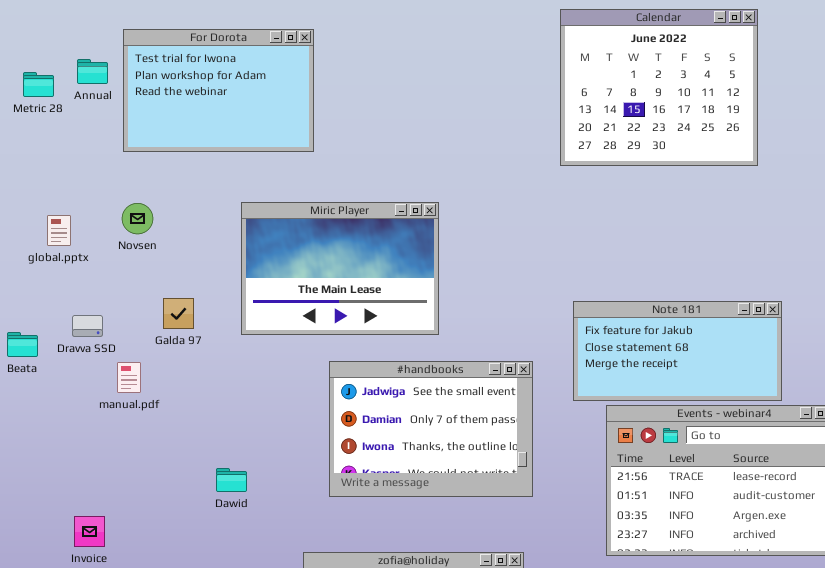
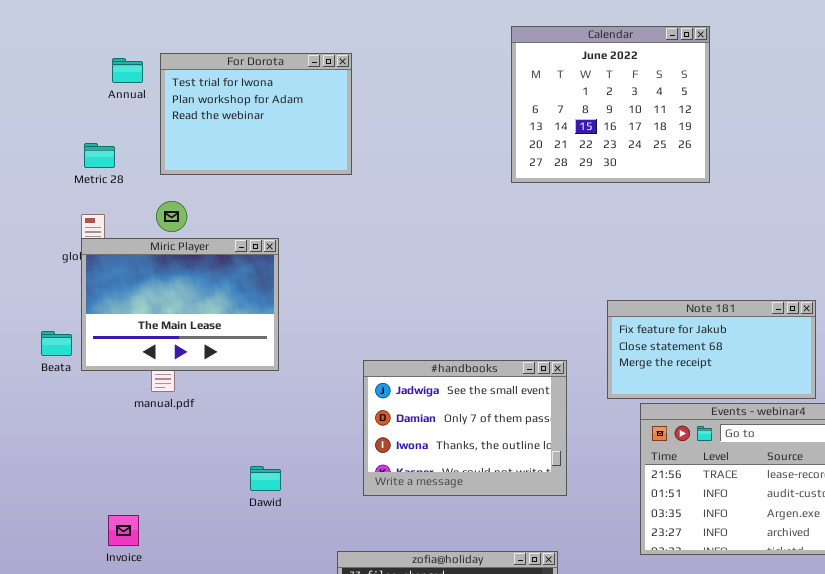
Calendar: [560,9,758,166] -> [511,26,710,183], moved
For Dorota: [123,29,314,152] -> [160,53,352,175], moved
Metric 28: [23,72,54,97] -> [84,143,115,168], moved
Miric Player: [241,202,439,335] -> [81,238,279,371], moved

